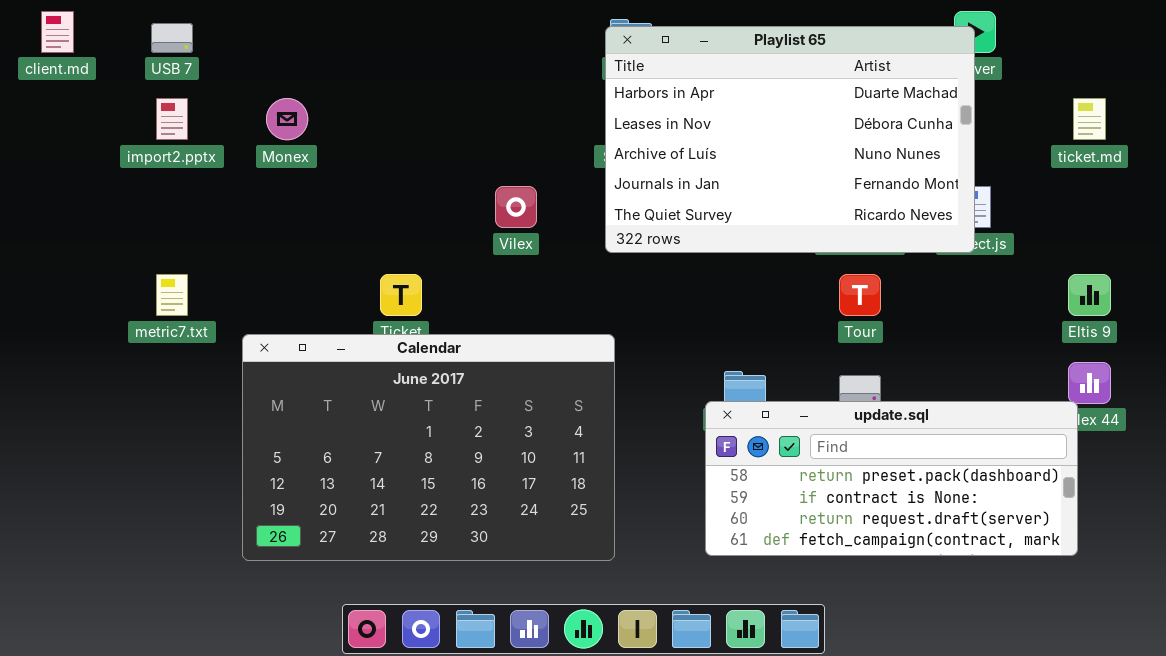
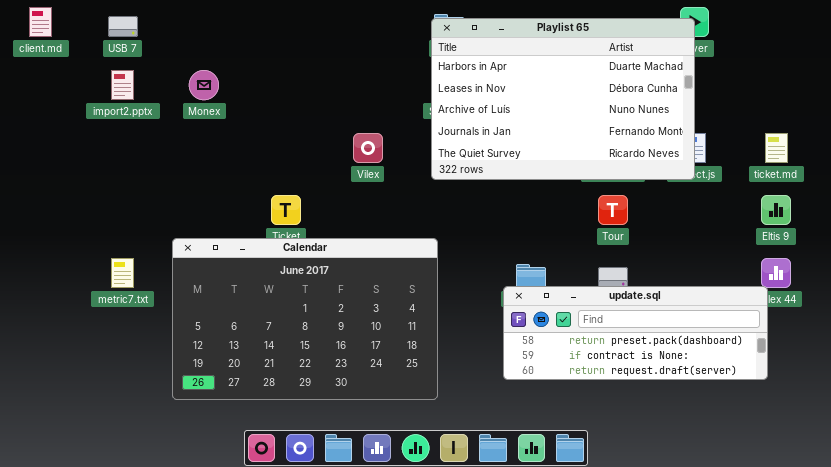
ticket.md: [1073,98,1106,140] -> [765,133,788,163], moved
metric7.txt: [156,274,188,316] -> [111,258,134,288], moved
update.sql: [705,401,1078,556] -> [503,286,768,380], resized

